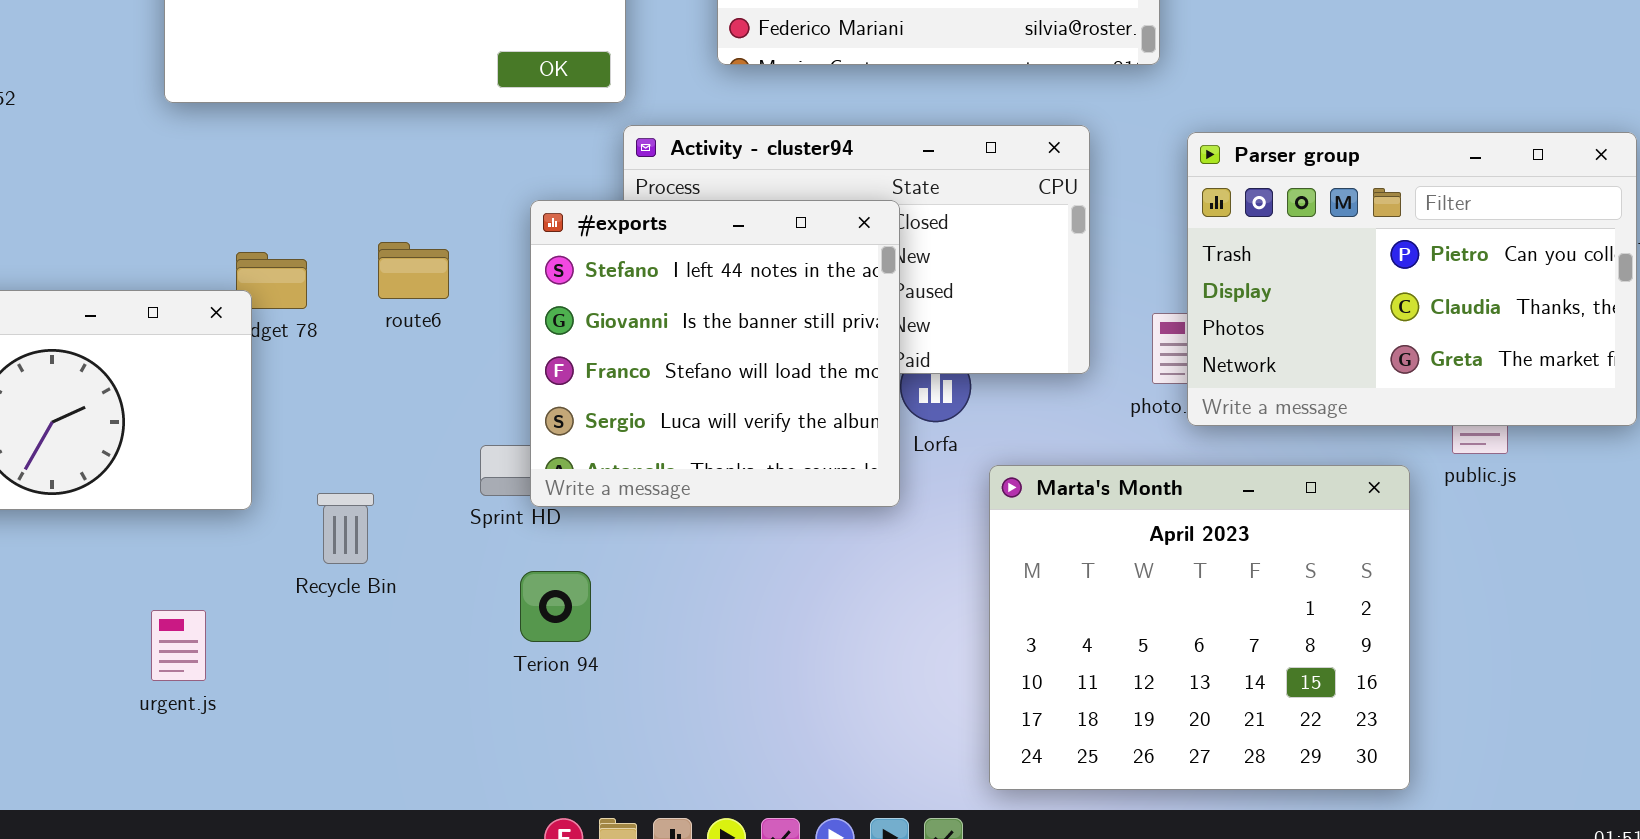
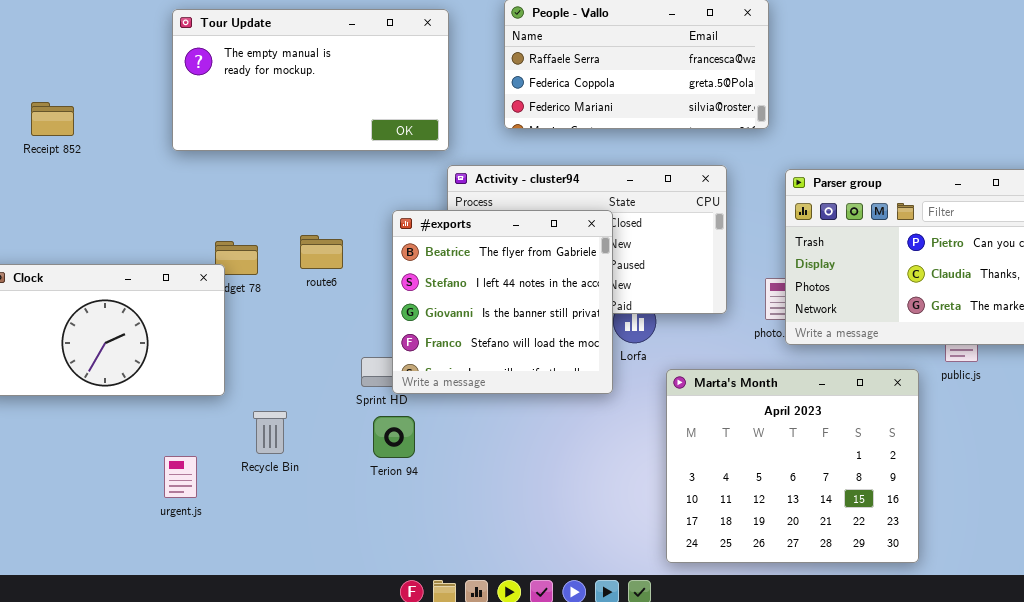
#exports: [530,200,900,507] -> [392,210,613,394], scrolled up 1 row
Recycle Bin: [317,493,374,564] -> [253,411,287,454], moved
Terion 94: [520,571,591,642] -> [373,416,415,458], moved

